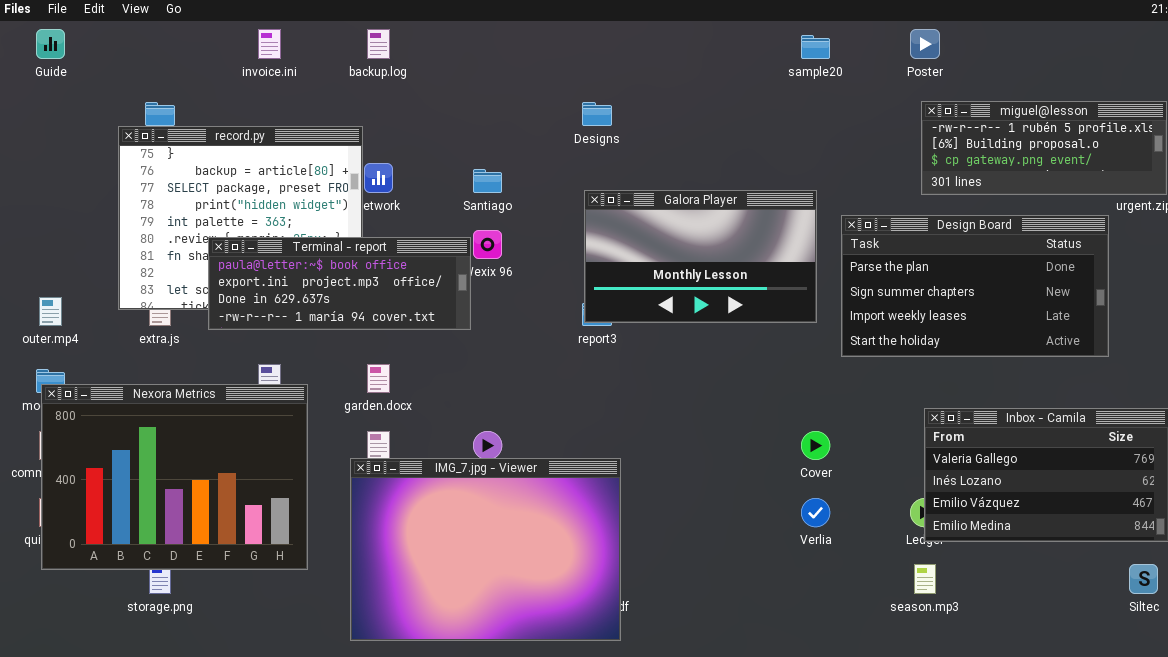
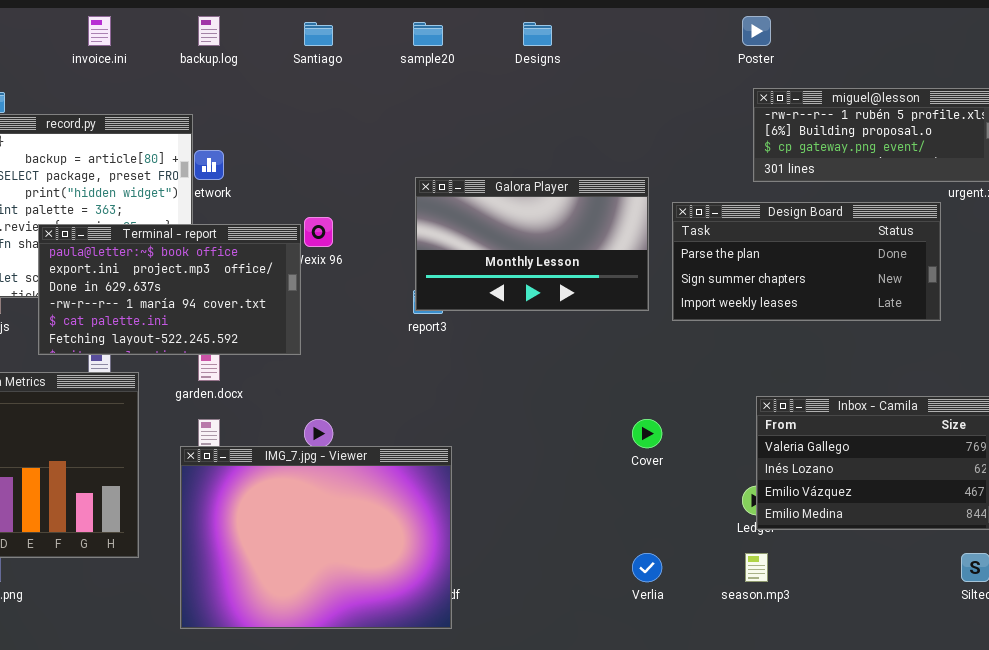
sample20: [801,35,830,59] -> [413,22,443,46], moved
Designs: [582,102,612,126] -> [523,22,552,46], moved
Santiago: [473,169,502,193] -> [304,22,333,46], moved
Design Board: [841,215,1109,357] -> [672,202,941,321], resized
Terminal - report: [208,237,471,330] -> [38,224,301,355], resized
Verlia: [801,498,830,527] -> [632,553,662,582], moved

